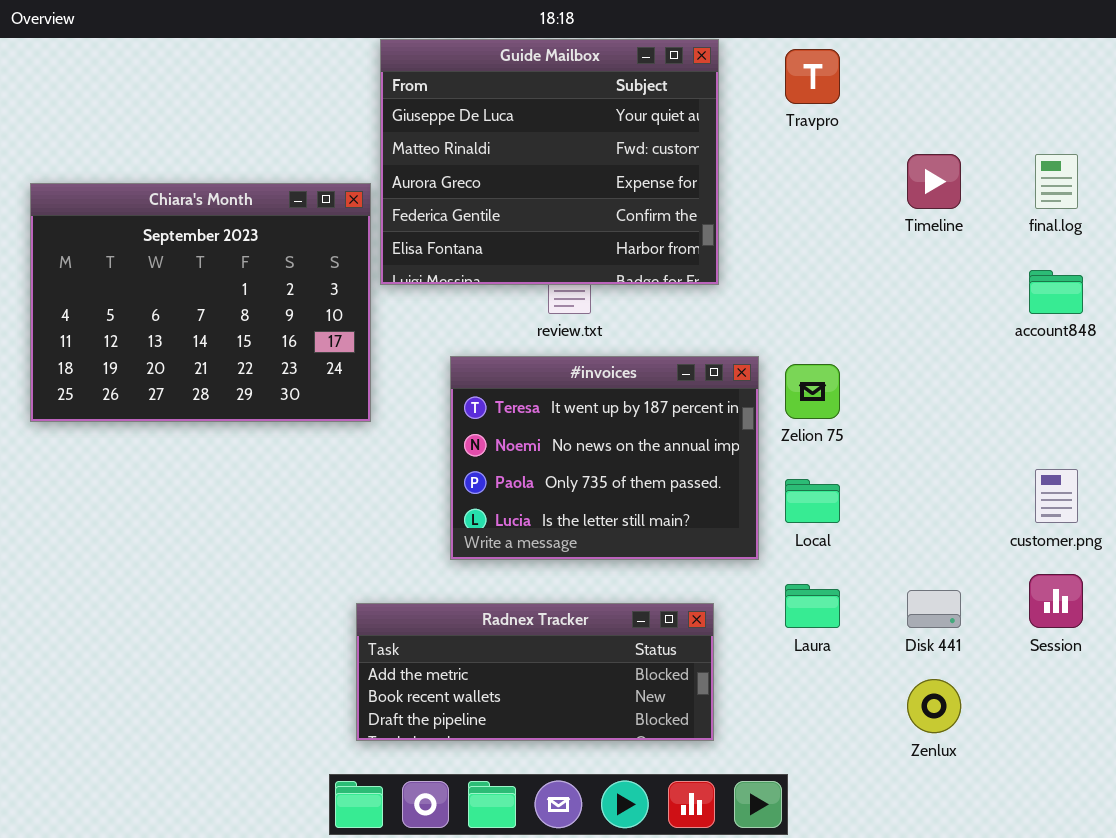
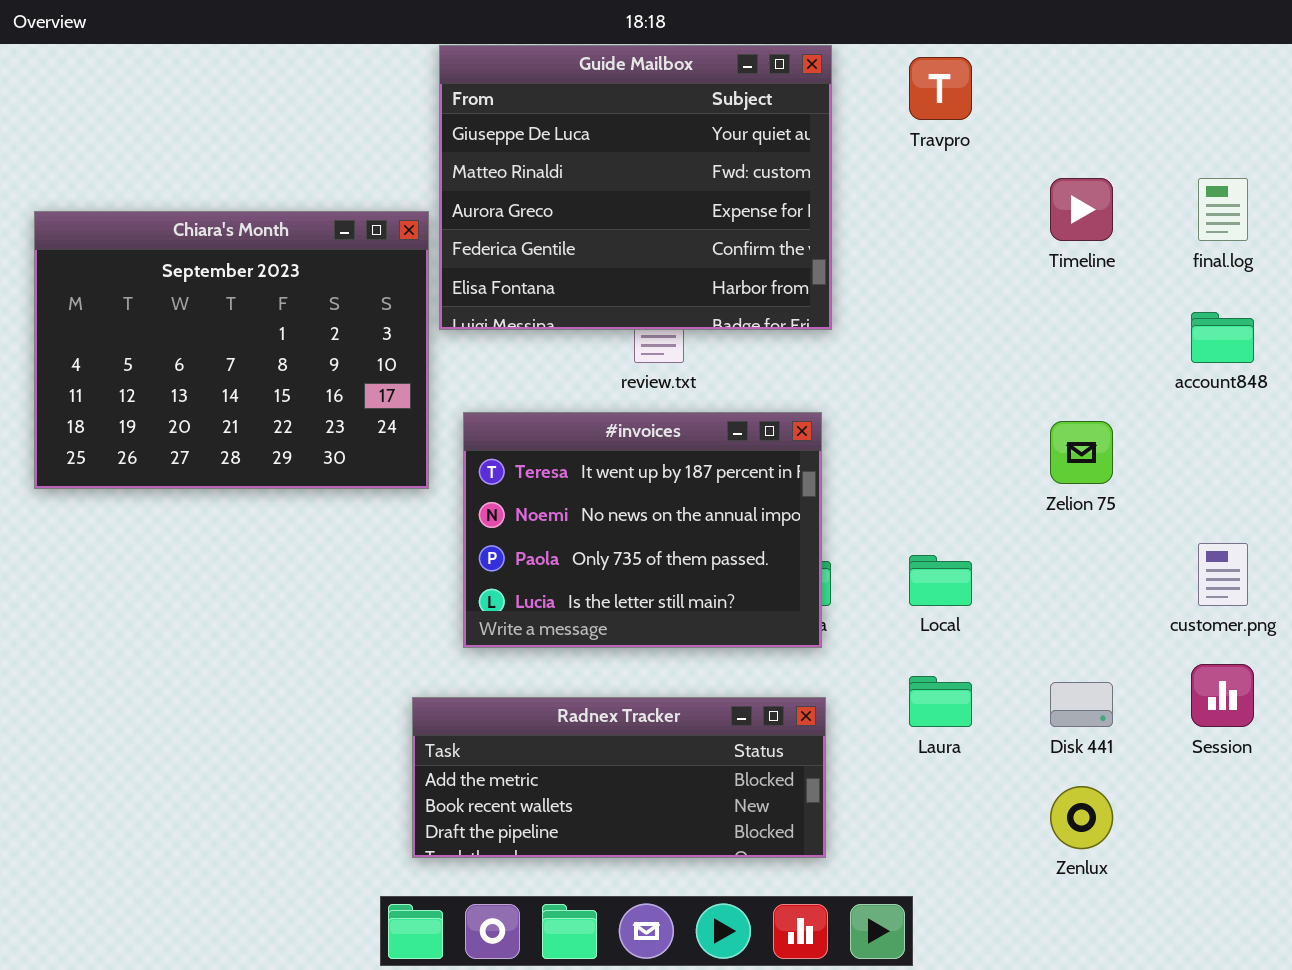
#invoices: [450,356,759,560] -> [463,412,822,648], moved
Zelion 75: [785,364,840,419] -> [1050,421,1113,484], moved

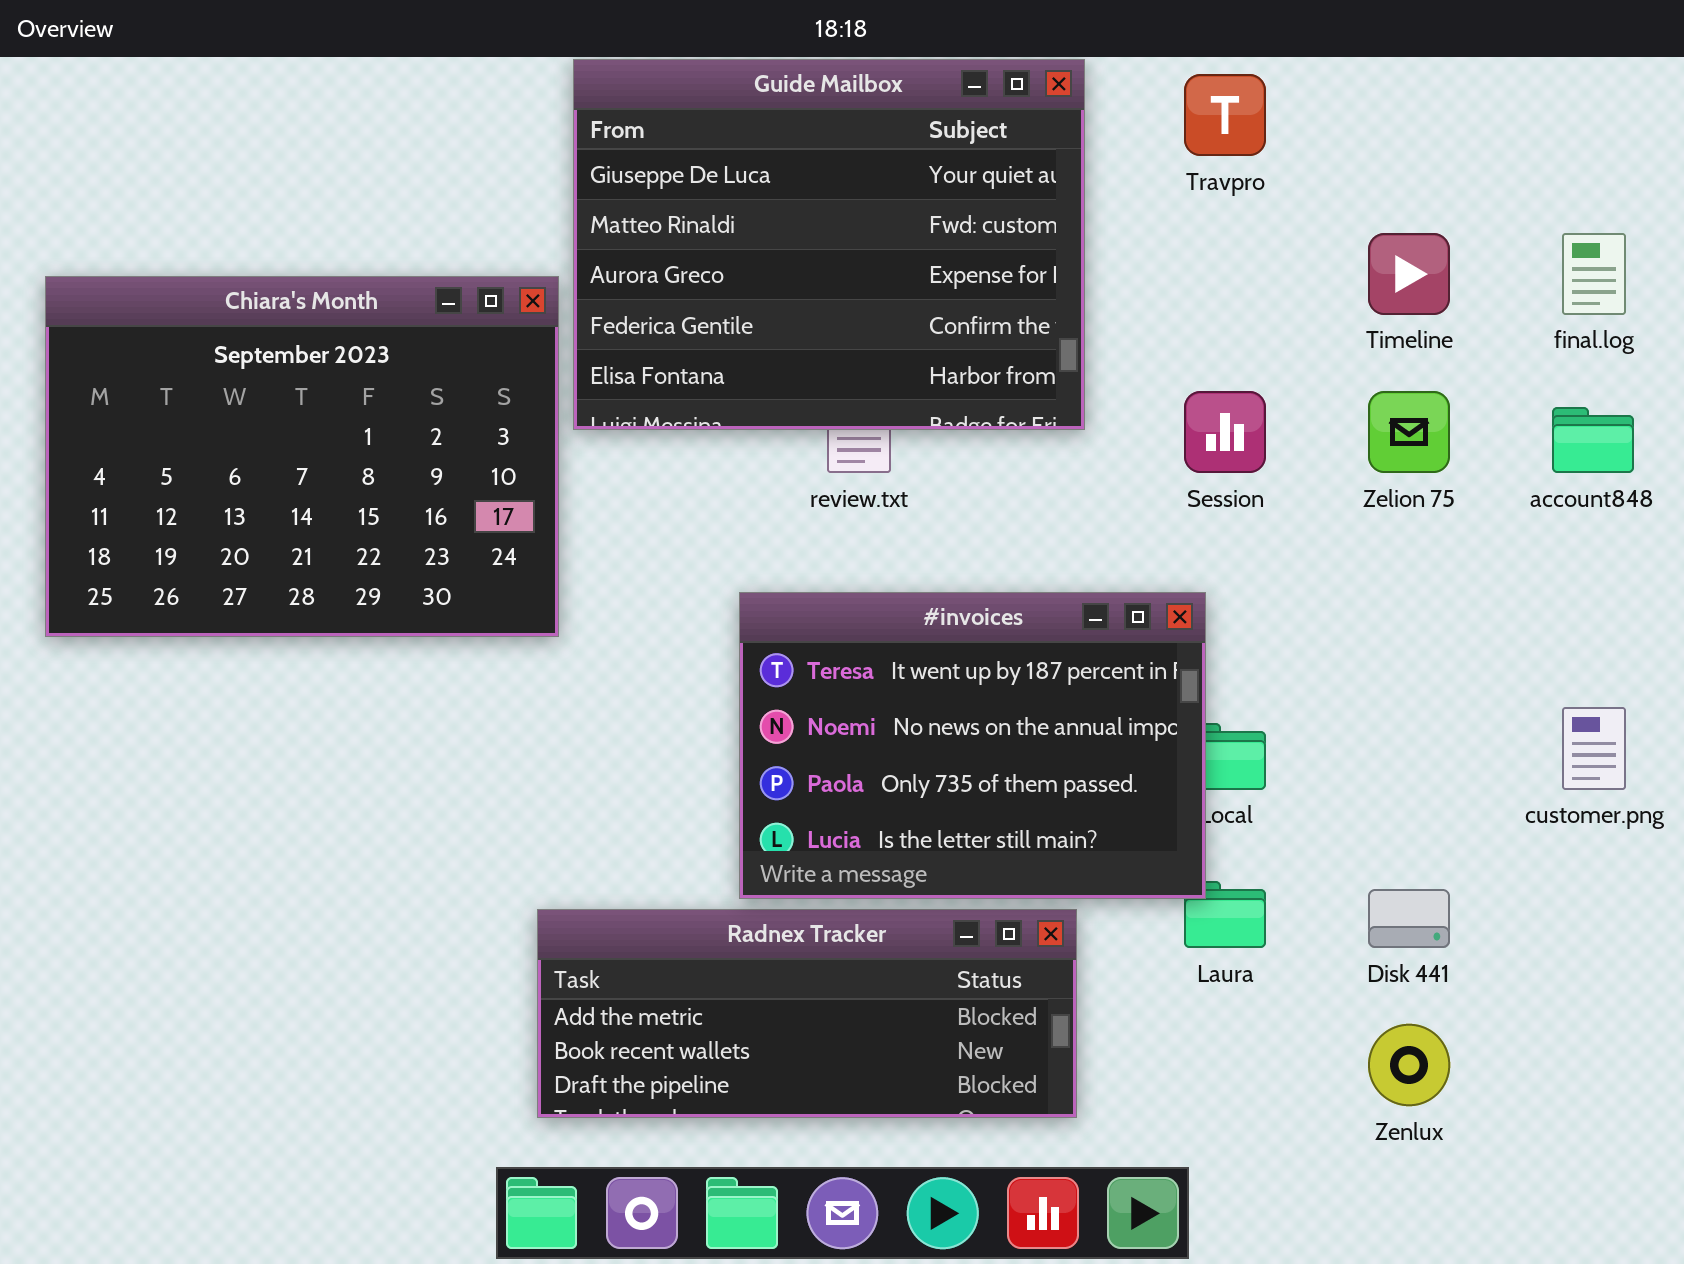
#invoices: [463,412,822,648] -> [739,592,1206,899], moved
Zelion 75: [1050,421,1113,484] -> [1368,391,1450,473], moved
Session: [1191,664,1254,727] -> [1184,391,1266,473], moved

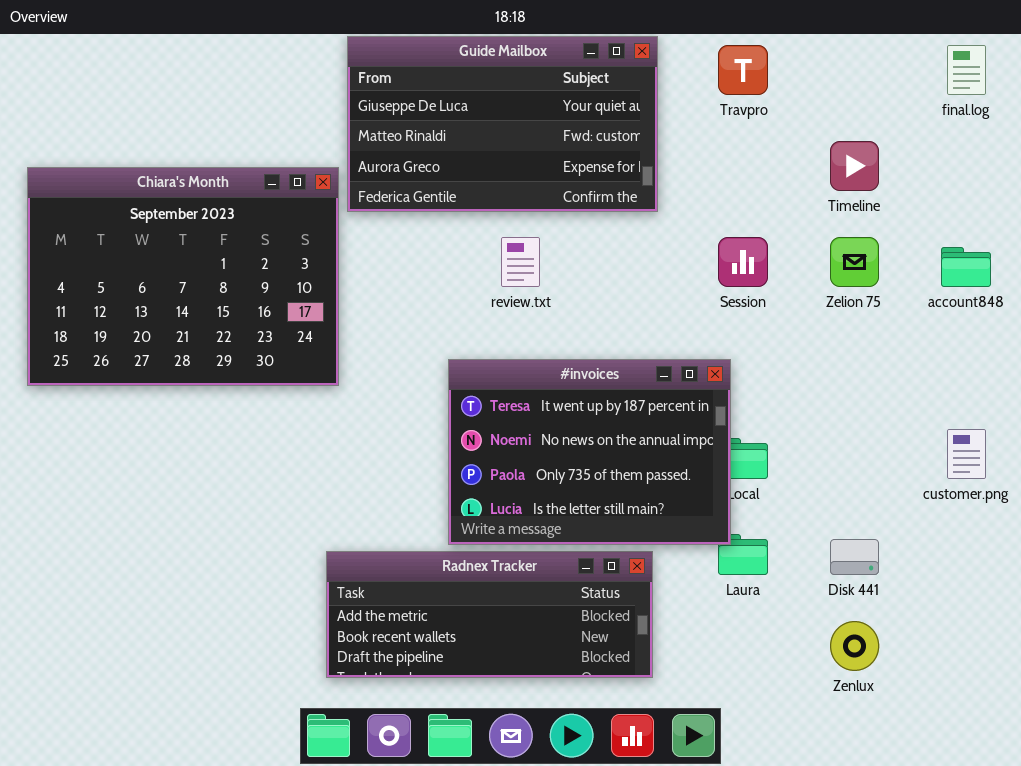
Guide Mailbox: [573,59,1085,430] -> [347,36,658,212], resized
final.log: [1562,233,1626,315] -> [947,45,986,95], moved

